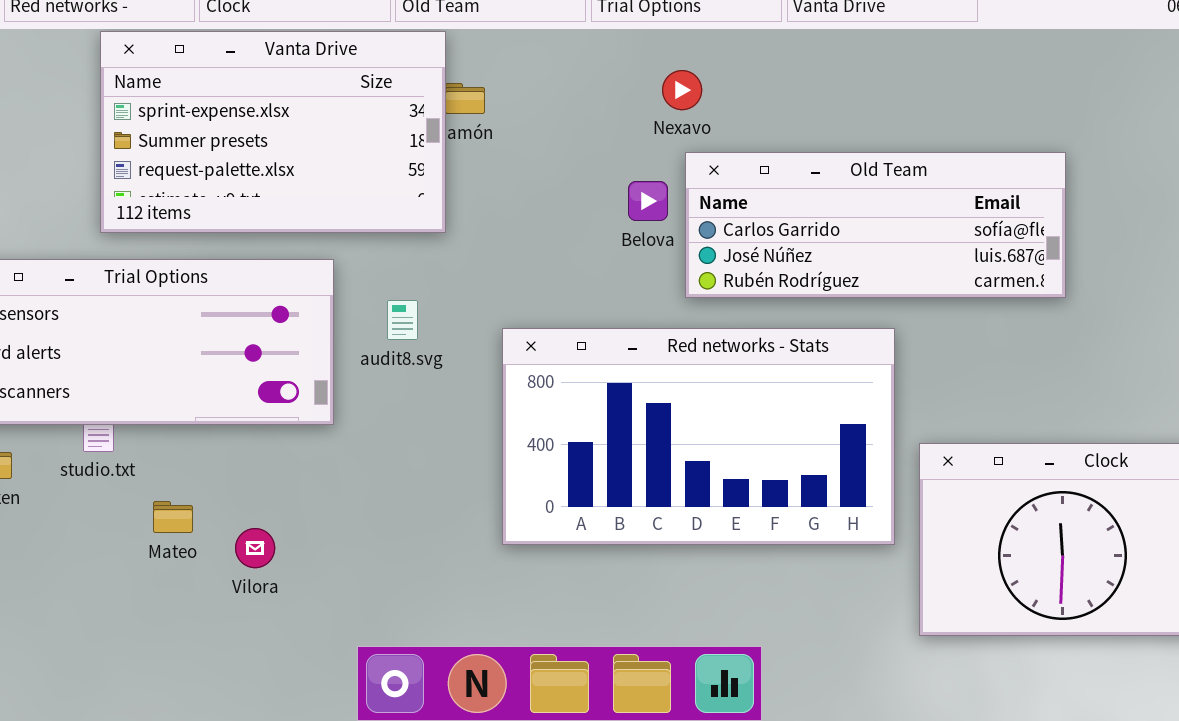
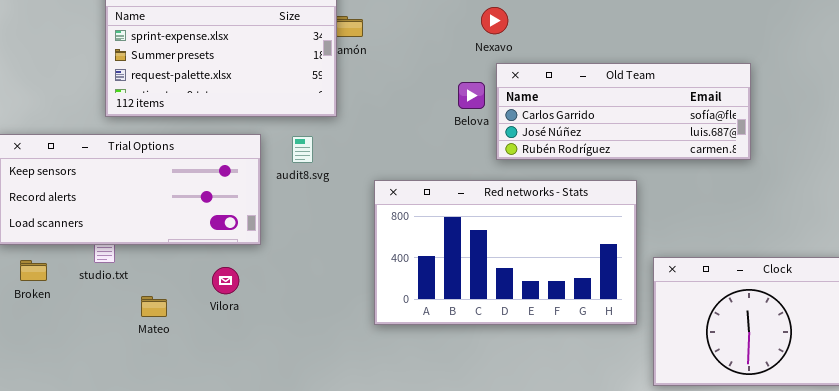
audit8.svg: [387,300,418,340] -> [292,136,313,163], moved
Vilora: [235,528,275,568] -> [212,267,239,294], moved

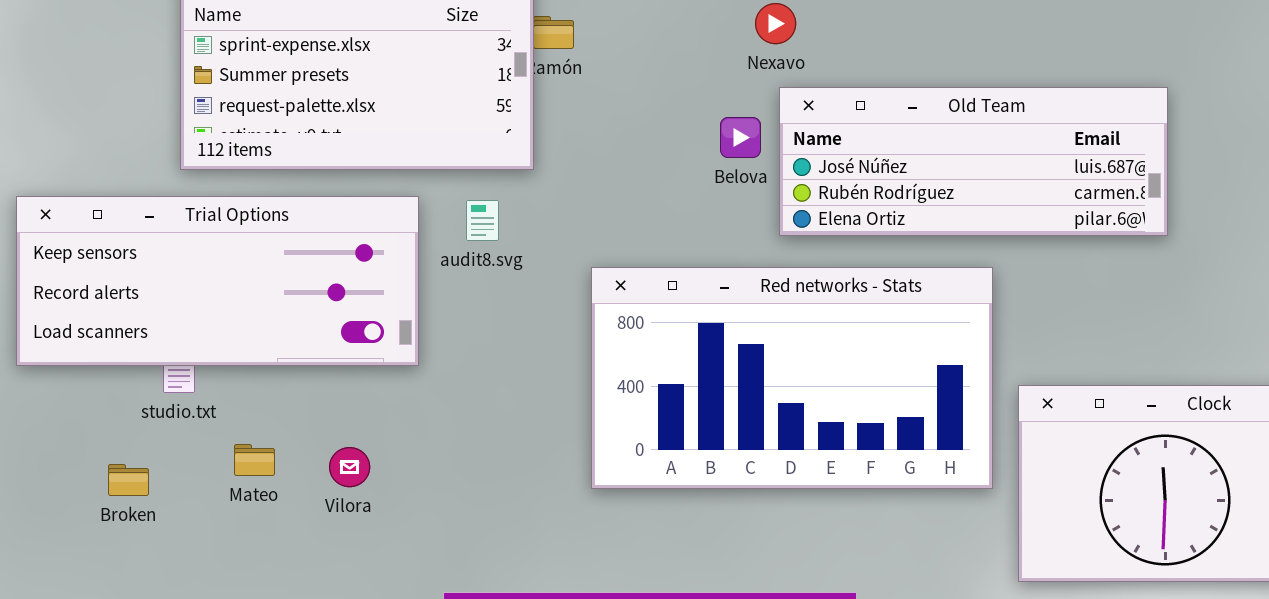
Old Team: [496,63,751,160] -> [779,87,1168,236], scrolled down 1 row
Broken: [20,260,47,281] -> [108,464,149,496], moved
Vilora: [212,267,239,294] -> [329,447,370,487], moved

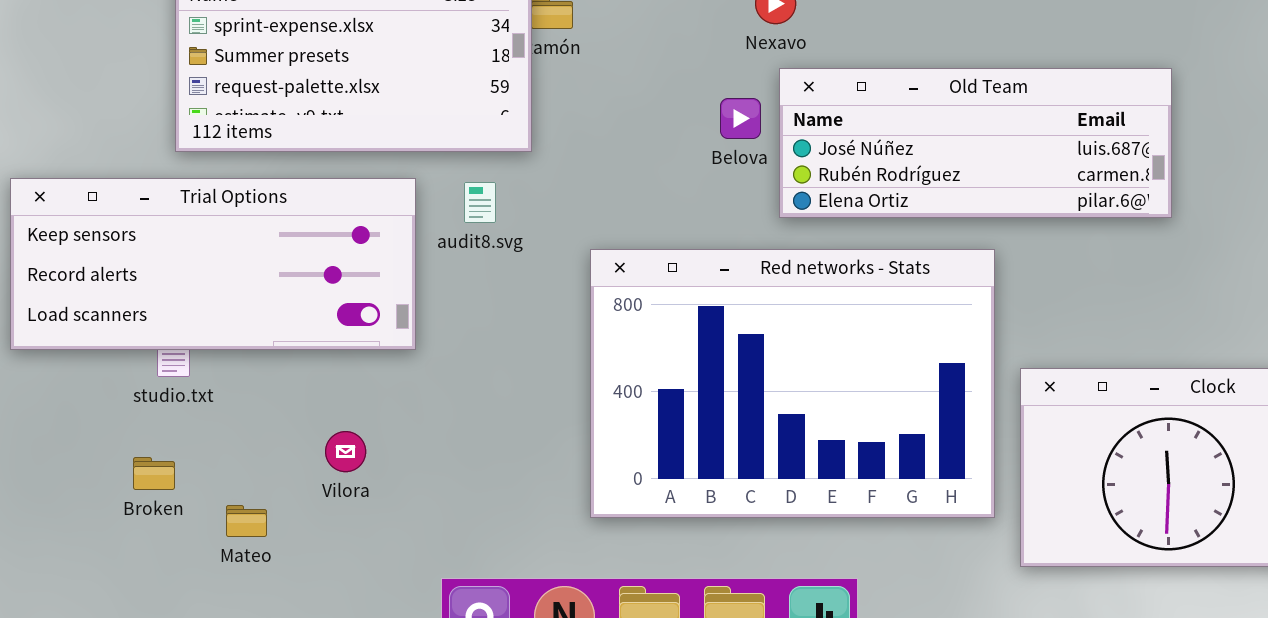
Red networks - Stats: [591,267,993,489] -> [590,249,995,518], resized
Mateo: [234,444,275,476] -> [226,505,267,537], moved
Broken: [108,464,149,496] -> [133,457,175,490], moved

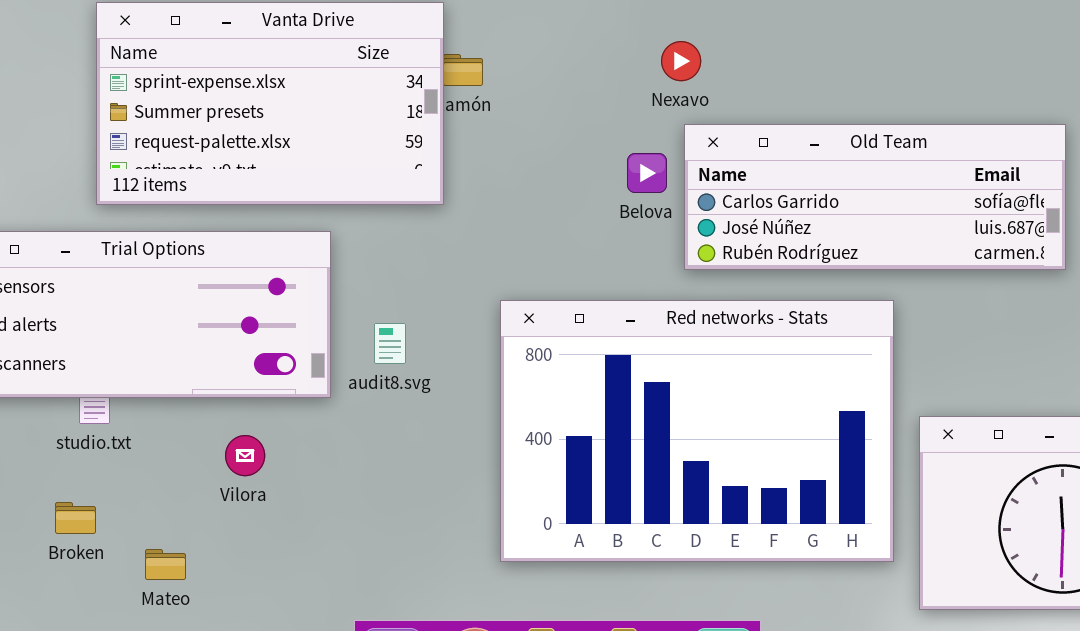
Old Team: [779,68,1172,218] -> [684,124,1066,270], scrolled up 1 row
audit8.svg: [464,182,496,223] -> [374,323,406,364], moved
Vilora: [325,431,366,472] -> [225,435,265,476], moved

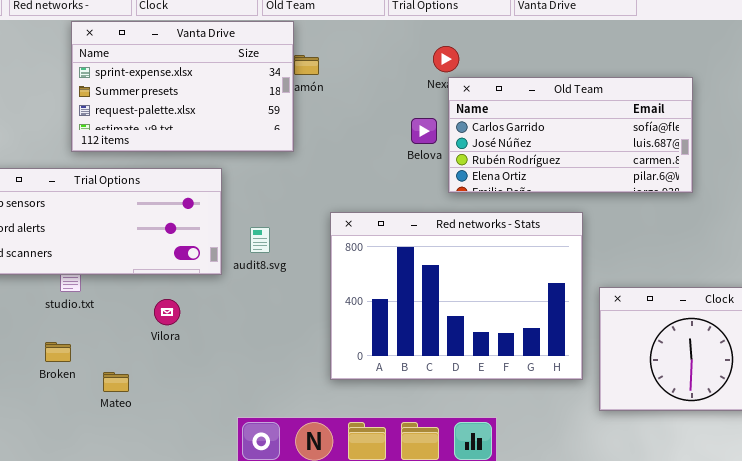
Old Team: [684,124,1066,270] -> [448,77,693,193], resized

